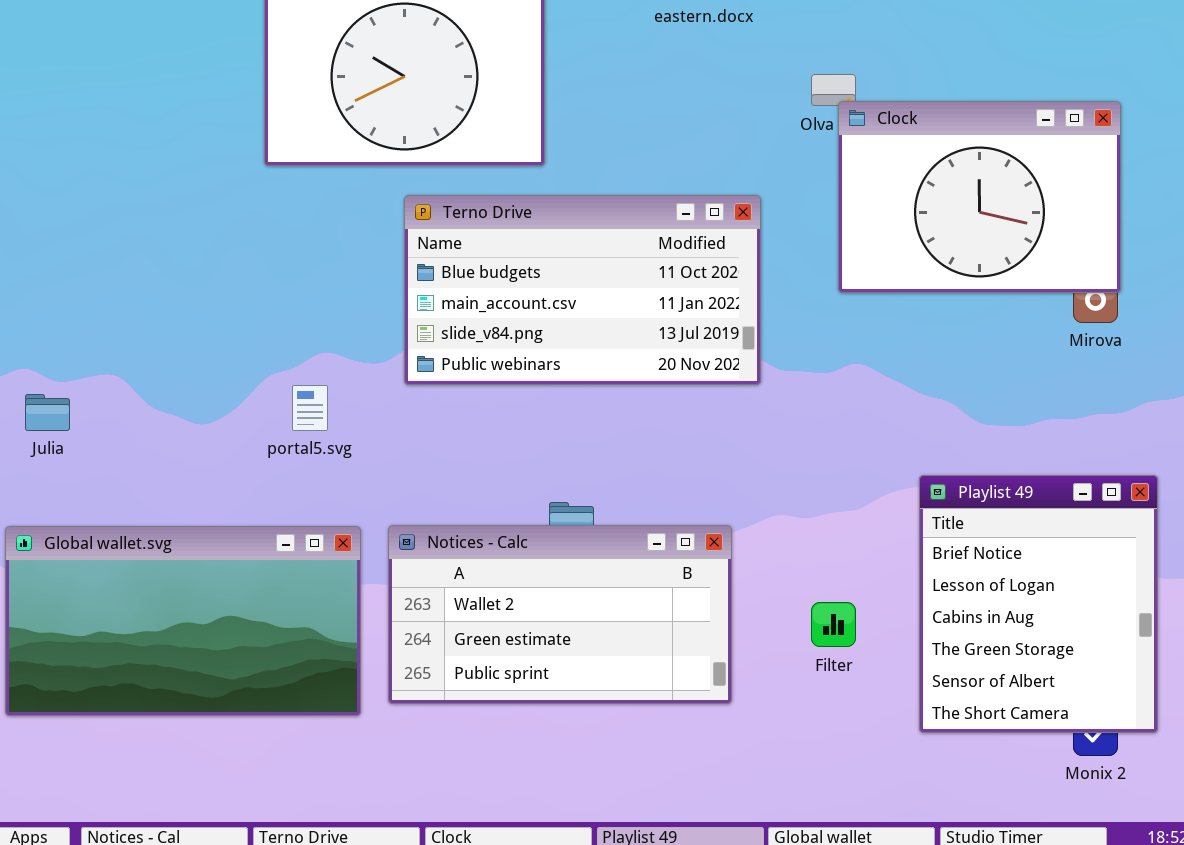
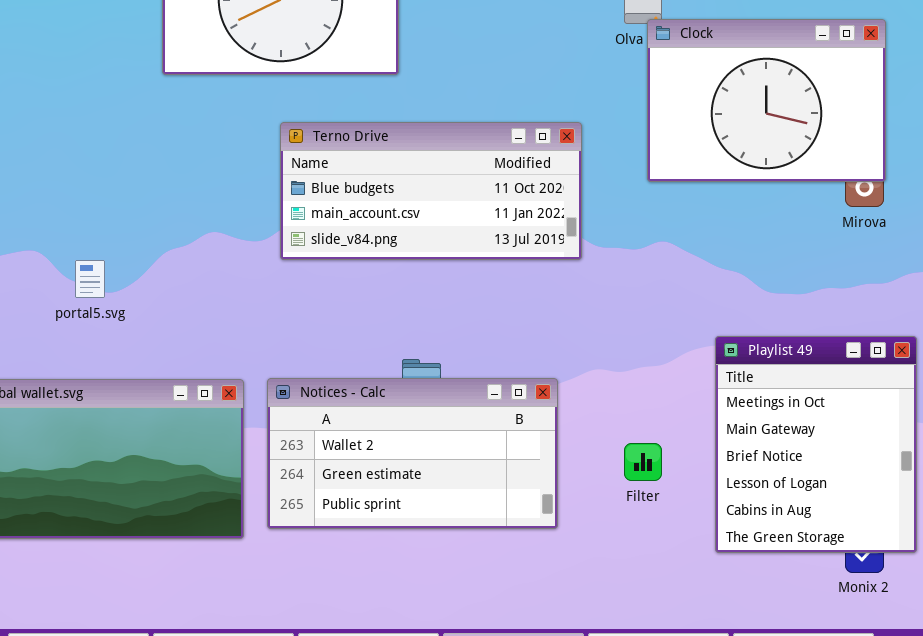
Terno Drive: [404,195,761,385] -> [280,122,582,260], resized
portal5.svg: [292,385,328,431] -> [75,260,105,298], moved
Playlist 49: [919,475,1158,733] -> [715,336,917,553], scrolled up 2 rows

